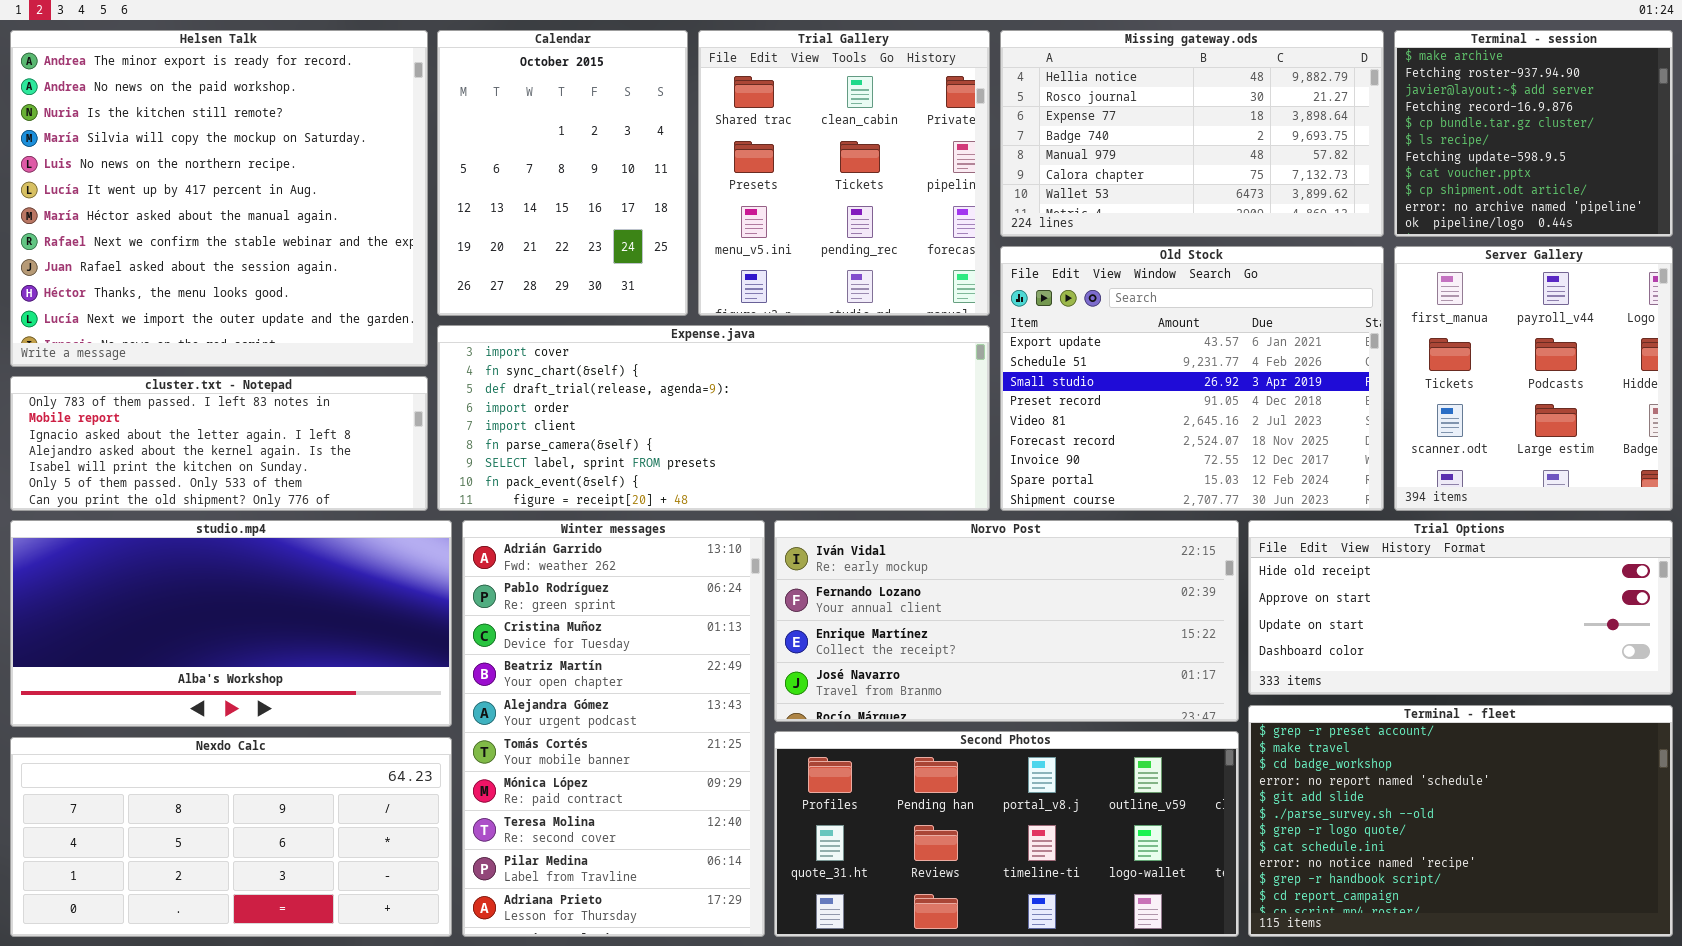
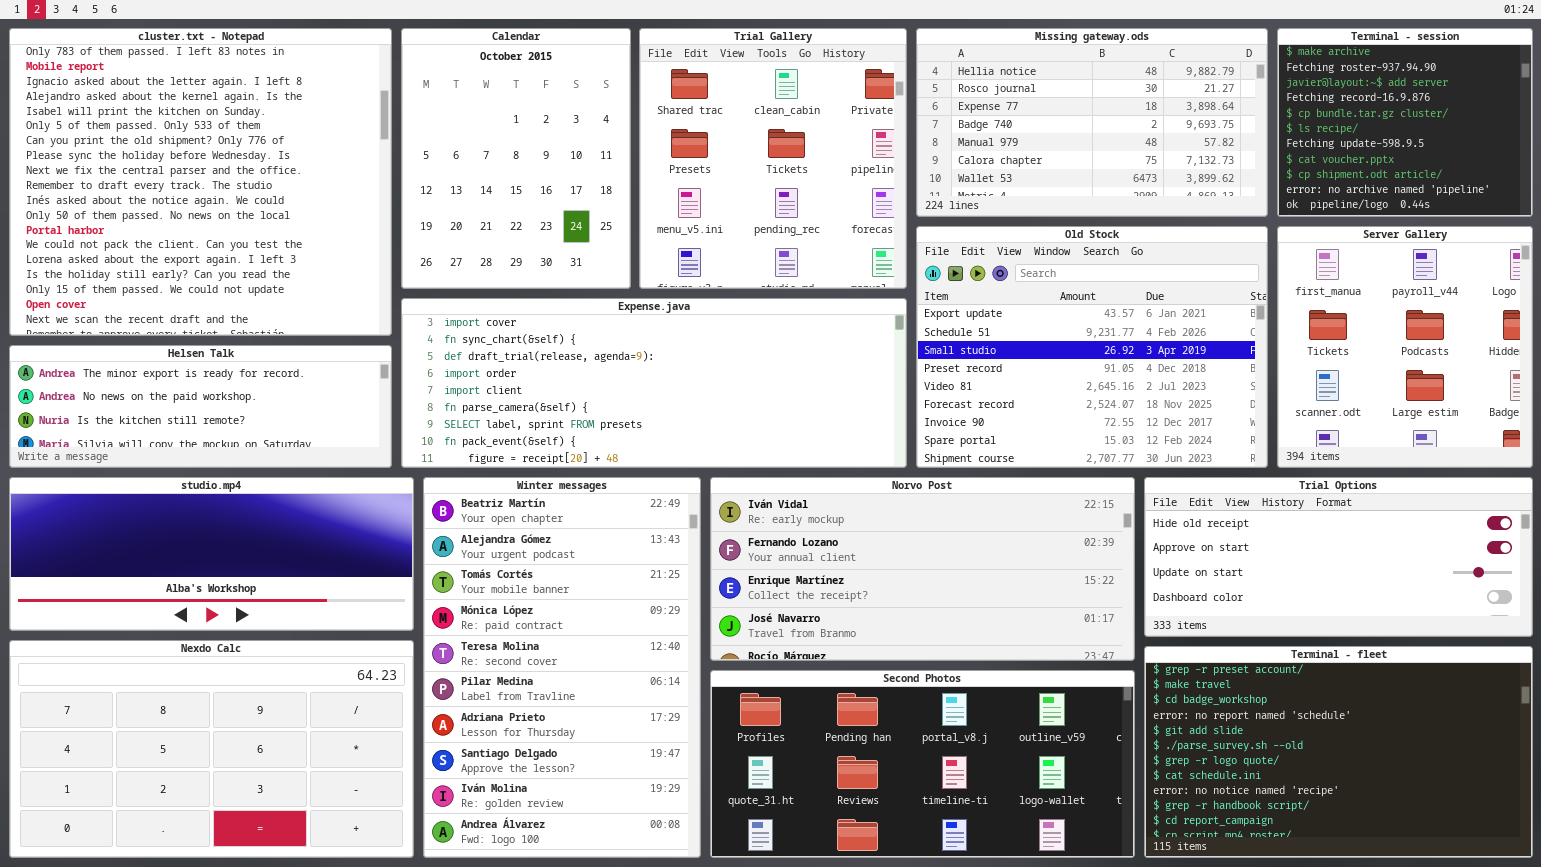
Helsen Talk: [10,30,428,367] -> [9,345,392,468], moved, resized
cluster.txt - Notepad: [10,376,428,511] -> [9,28,392,336], moved, resized
studio.mp4: [10,520,452,727] -> [9,477,414,631], resized
Winter messages: [462,520,765,937] -> [423,477,701,858], scrolled down 3 rows
Nexdo Calc: [10,737,452,937] -> [9,640,414,858], resized

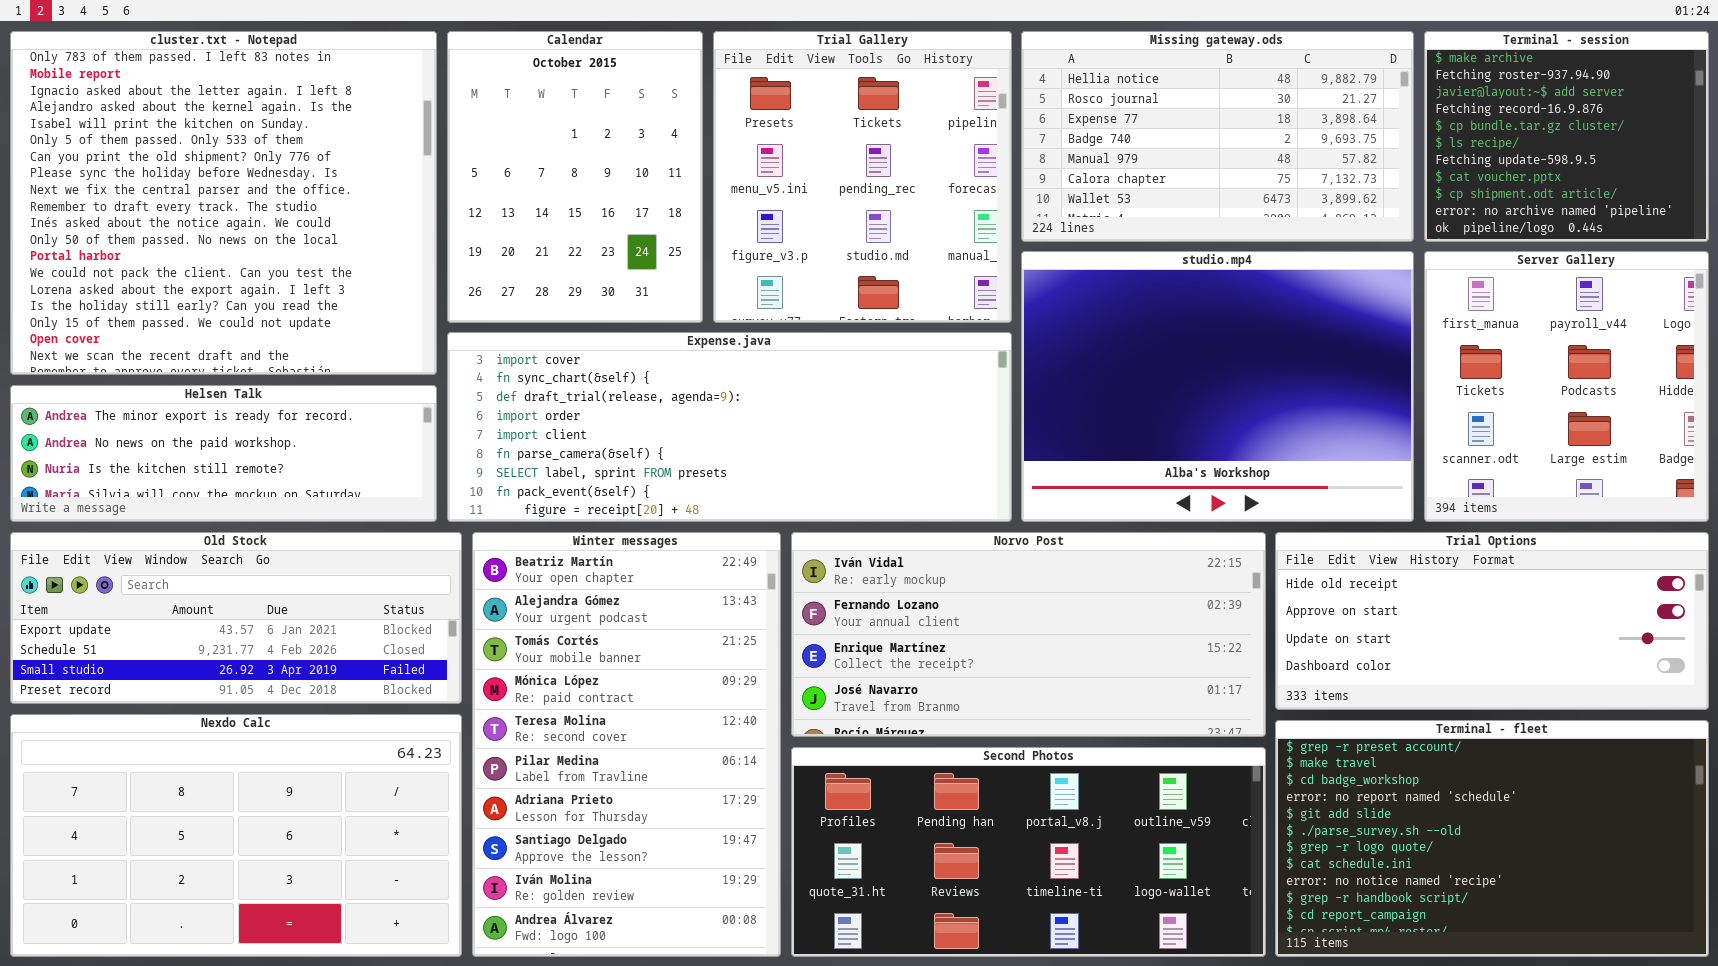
Trial Gallery: [639,28,907,289] -> [713,31,1012,323], scrolled down 1 row
Old Stock: [916,226,1268,468] -> [10,532,462,704], moved, resized
studio.mp4: [9,477,414,631] -> [1021,251,1414,522], moved, resized

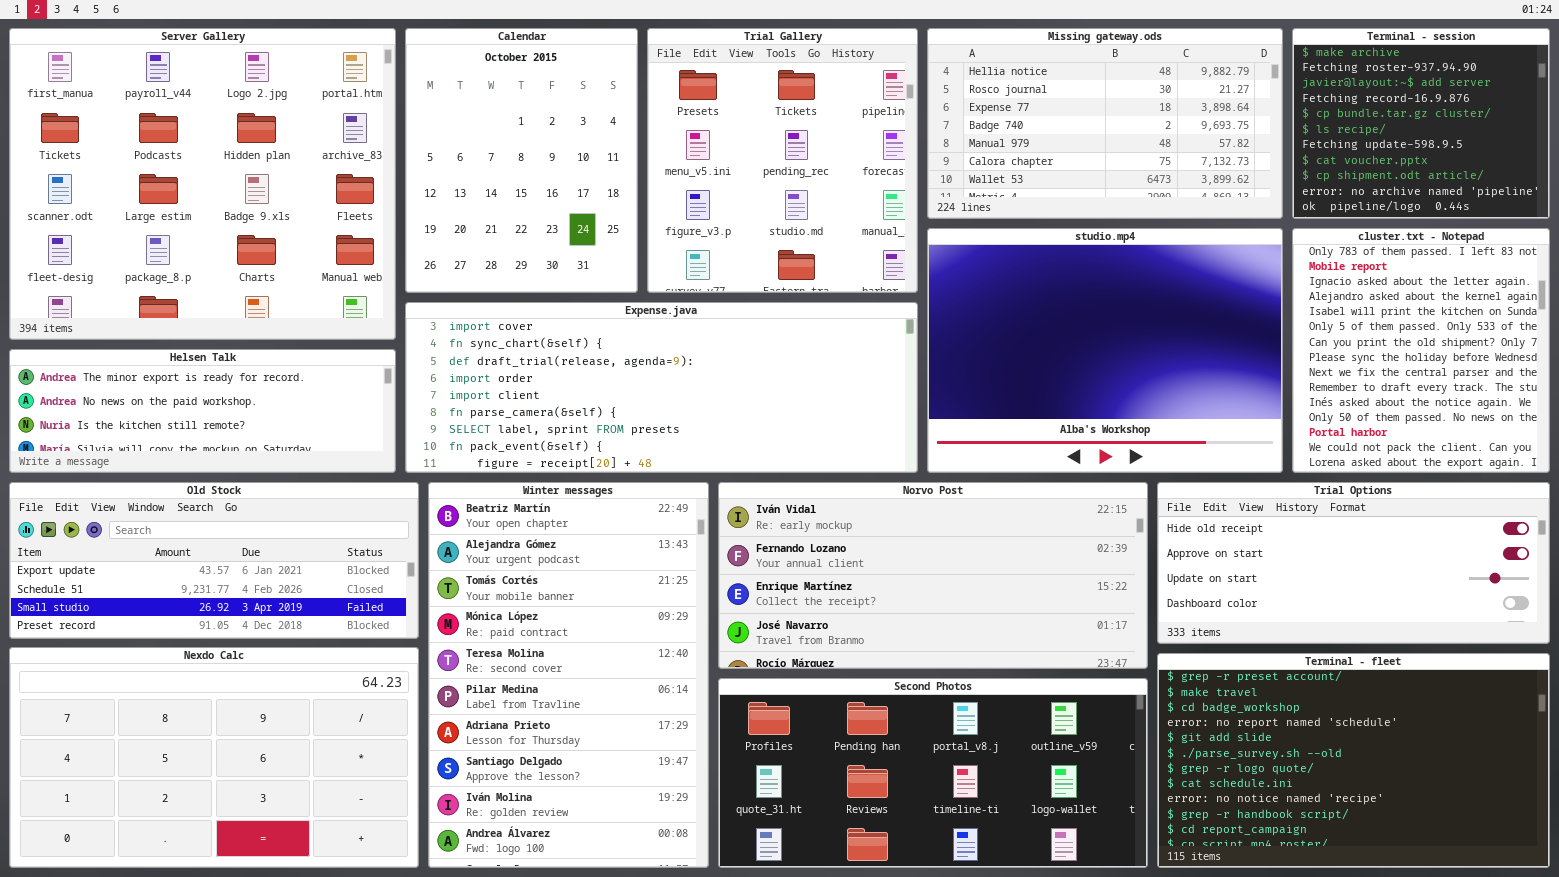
cluster.txt - Notepad: [10,31,437,375] -> [1292,228,1550,473], moved, resized
Server Gallery: [1424,251,1709,522] -> [9,28,396,340], moved, resized

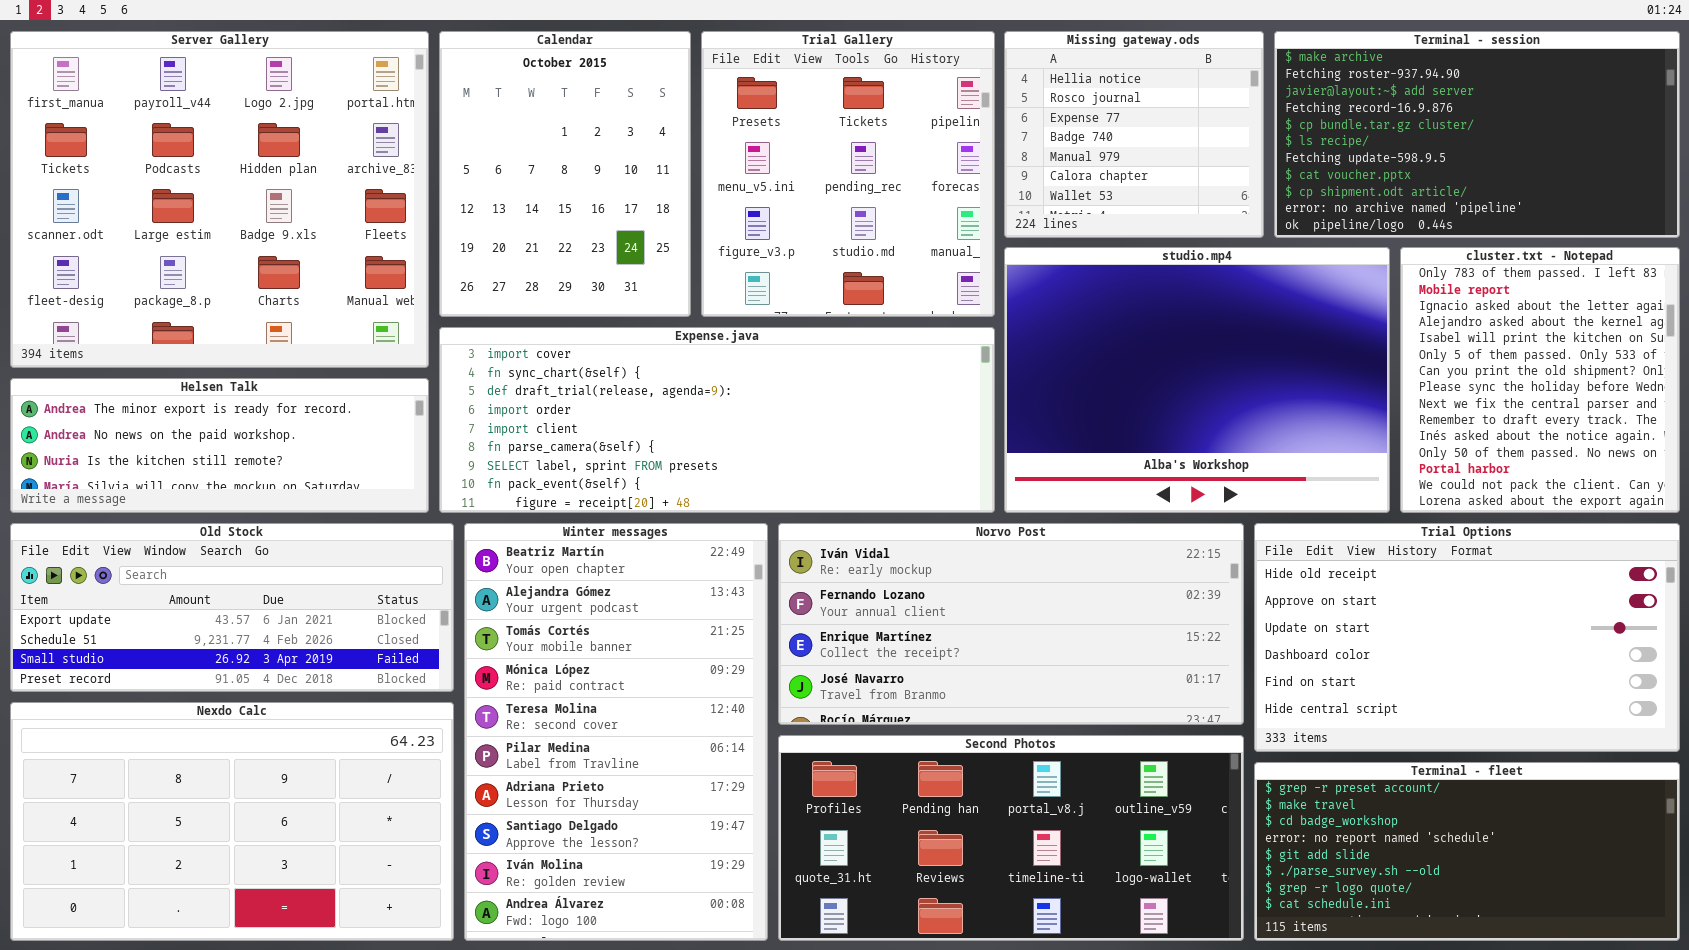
Missing gateway.ods: [927,28,1283,219] -> [1004,31,1264,238], resized
Terminal - session: [1292,28,1550,219] -> [1274,31,1680,238], resized
Trial Options: [1157,482,1550,644] -> [1254,523,1680,752], resized
Terminal - fleet: [1157,653,1550,868] -> [1254,762,1680,941], resized

